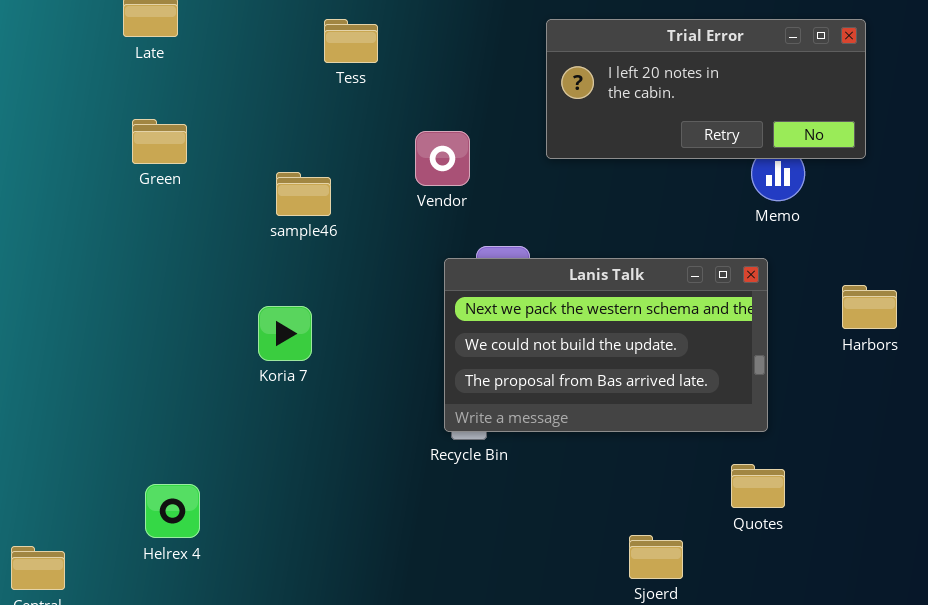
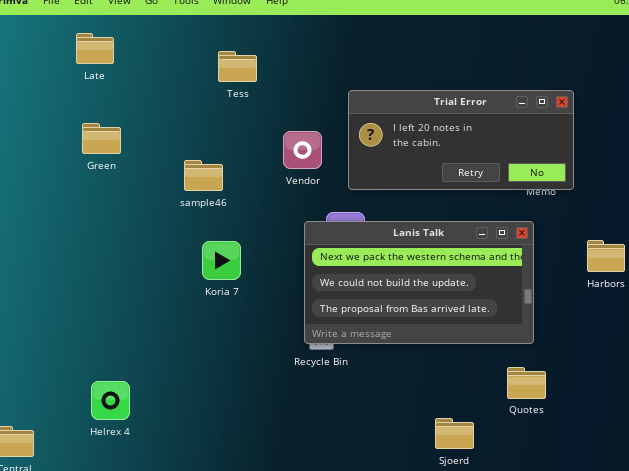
Trial Error: [546,19,866,159] -> [348,90,574,190], moved
Koria 7: [258,306,312,361] -> [202,241,241,280], moved

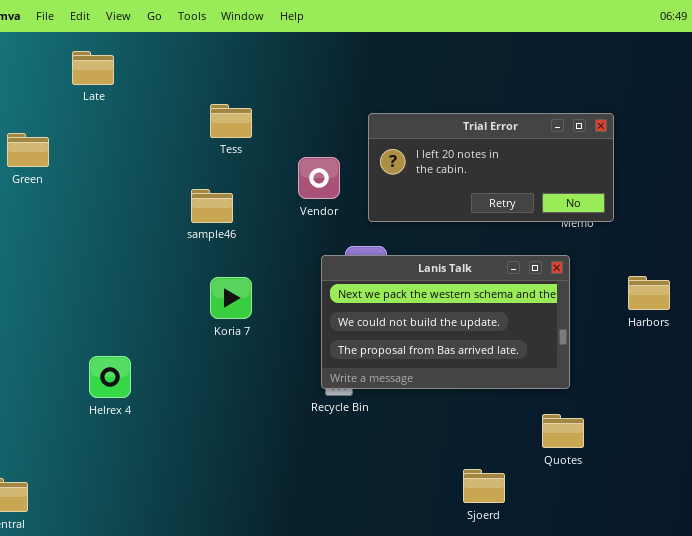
Tess: [218,51,257,82] -> [210,104,252,138], moved
Green: [82,123,121,154] -> [7,133,49,167], moved
Helrex 4: [91,381,130,420] -> [89,356,131,398], moved

